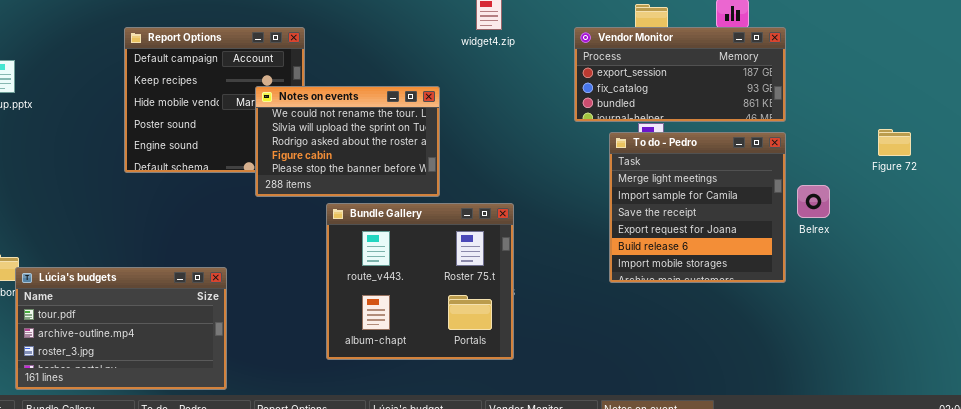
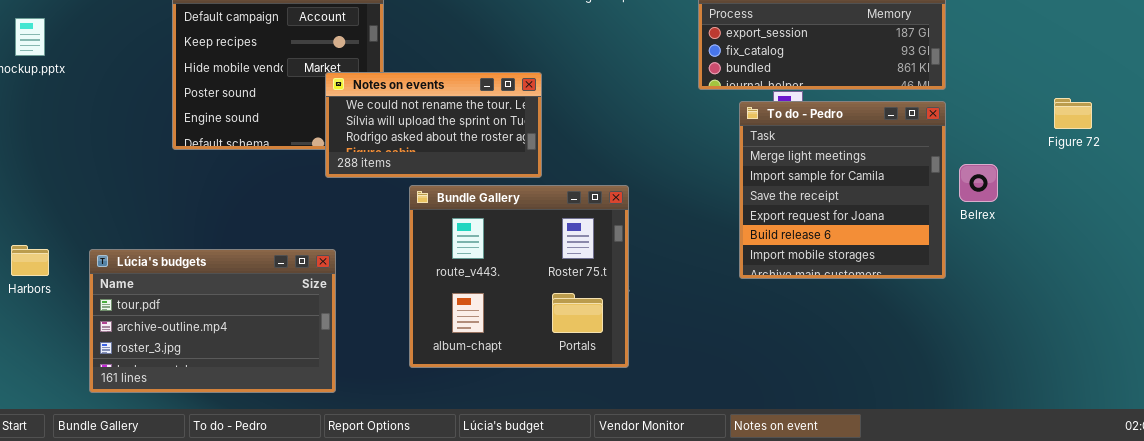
Notes on events: [255,86,440,197] -> [325,72,542,178], resized
Lúcia's budgets: [15,267,227,390] -> [89,249,336,393], moved

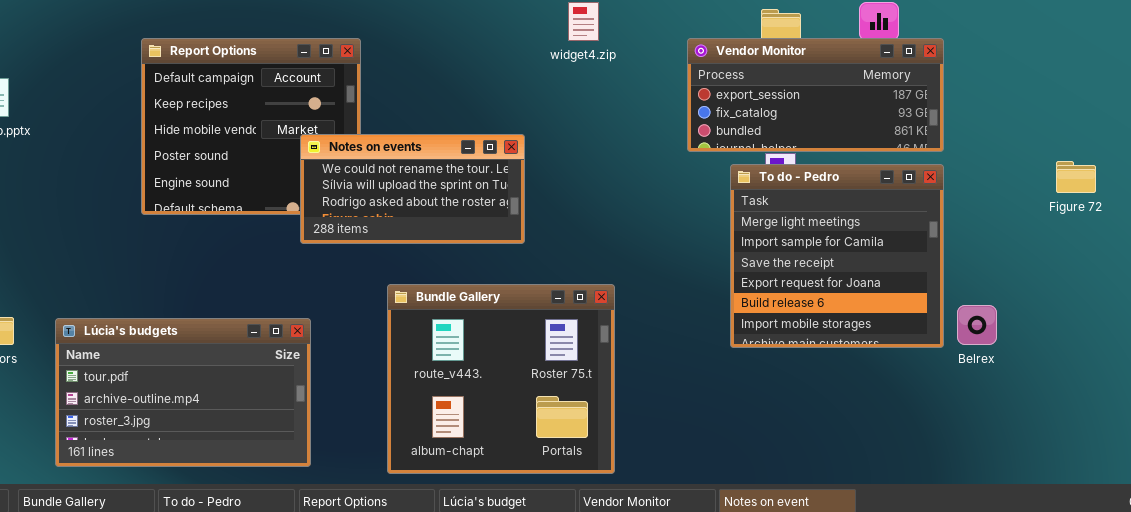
Belrex: [959,164,998,202] -> [957,305,997,345], moved
Bundle Gallery: [409,185,629,368] -> [387,284,615,474], moved

